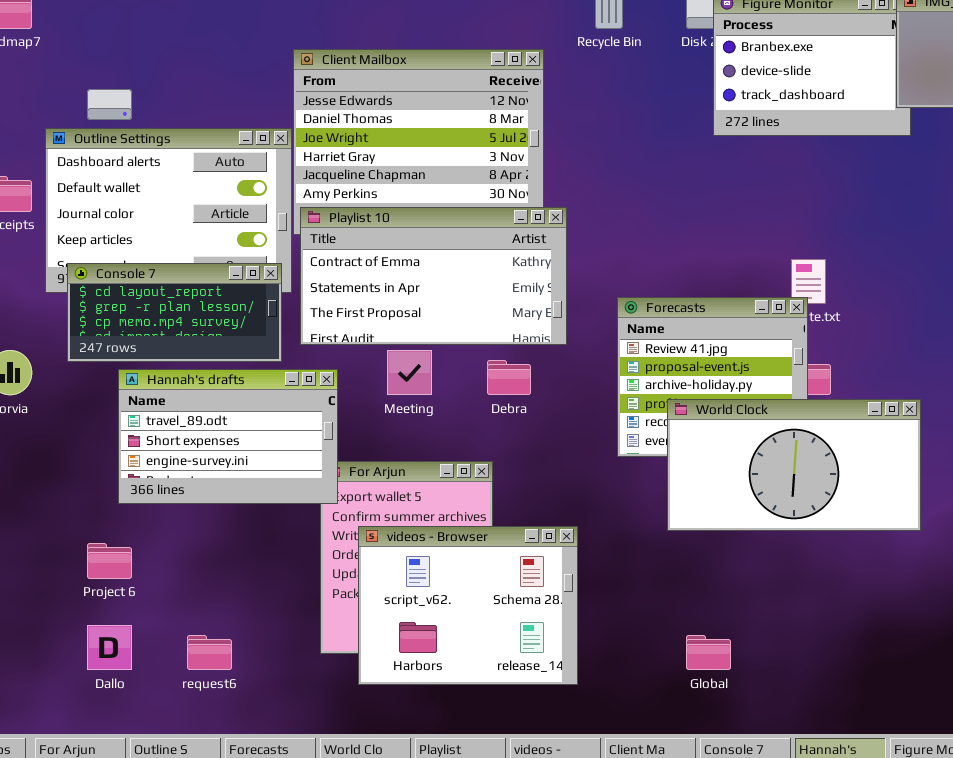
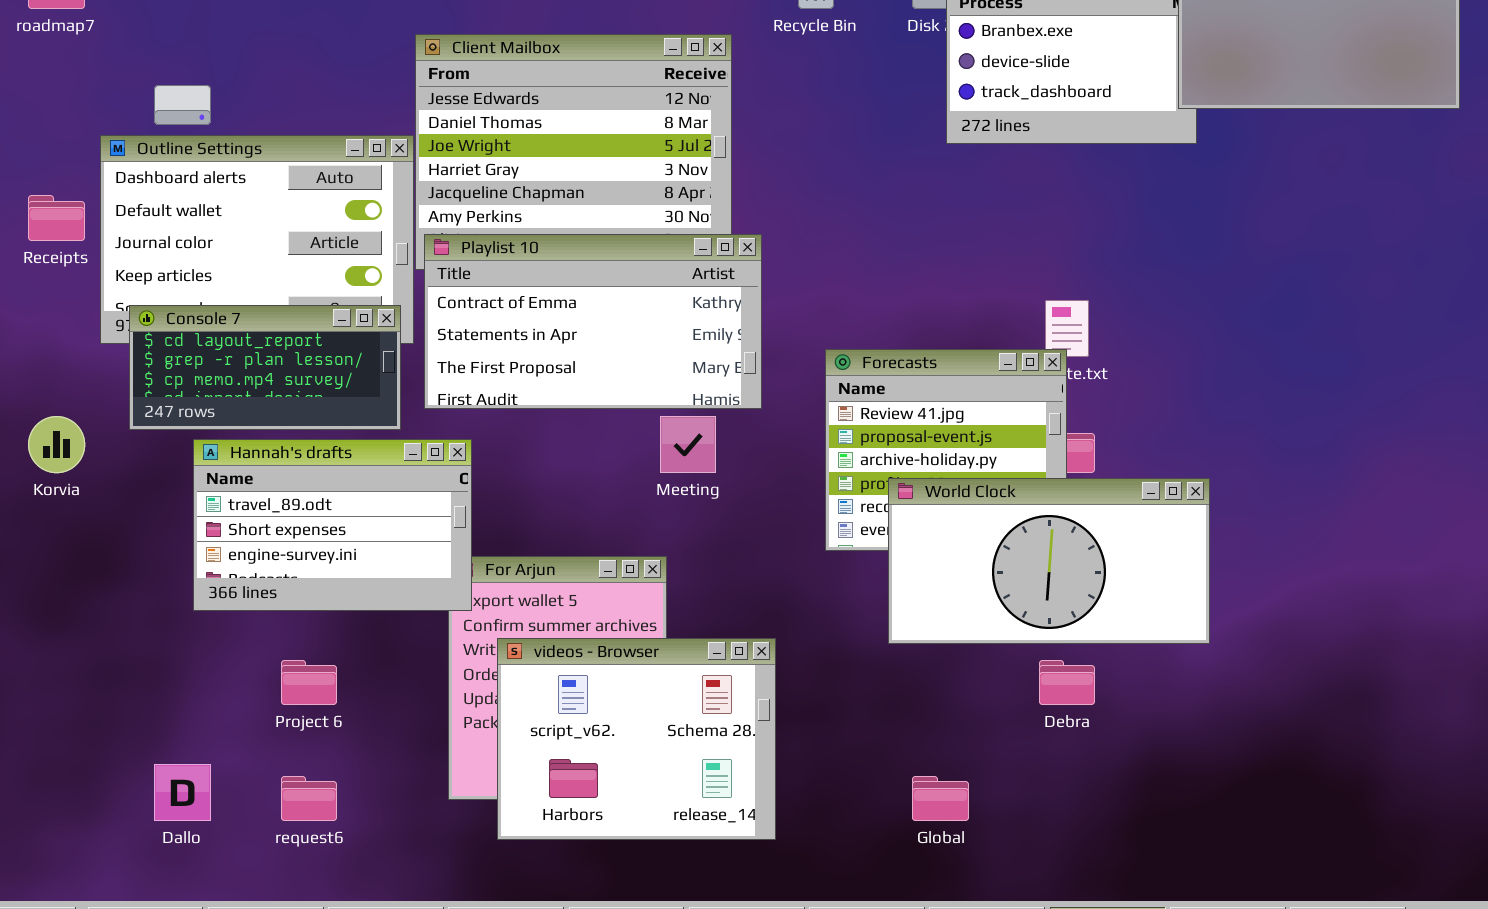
Meeting: [387,350,432,395] -> [660,416,716,473], moved
Debra: [487,360,531,395] -> [1039,660,1095,705], moved
Project 6: [87,543,132,579] -> [281,660,337,705], moved

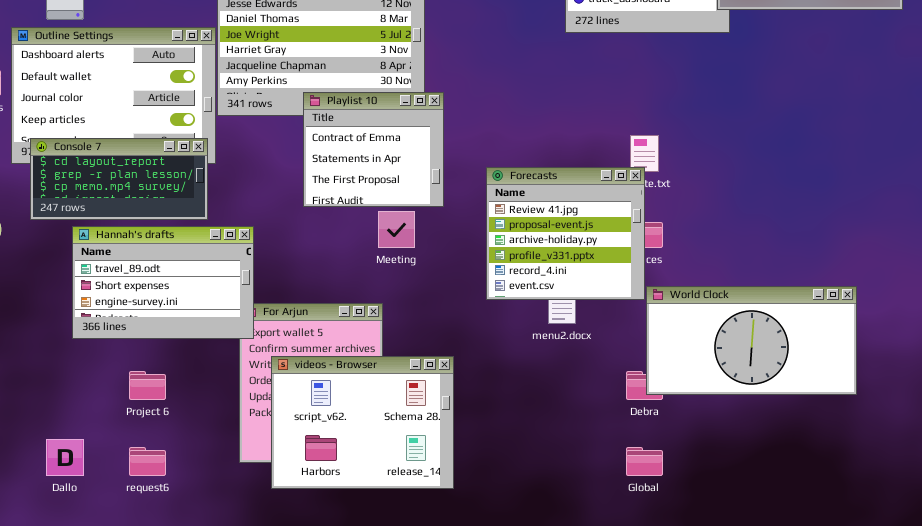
Playlist 10: [424,234,762,409] -> [303,92,444,207], resized
World Clock: [888,478,1210,644] -> [646,286,857,395], moved
Global: [912,776,969,821] -> [626,447,663,476], moved

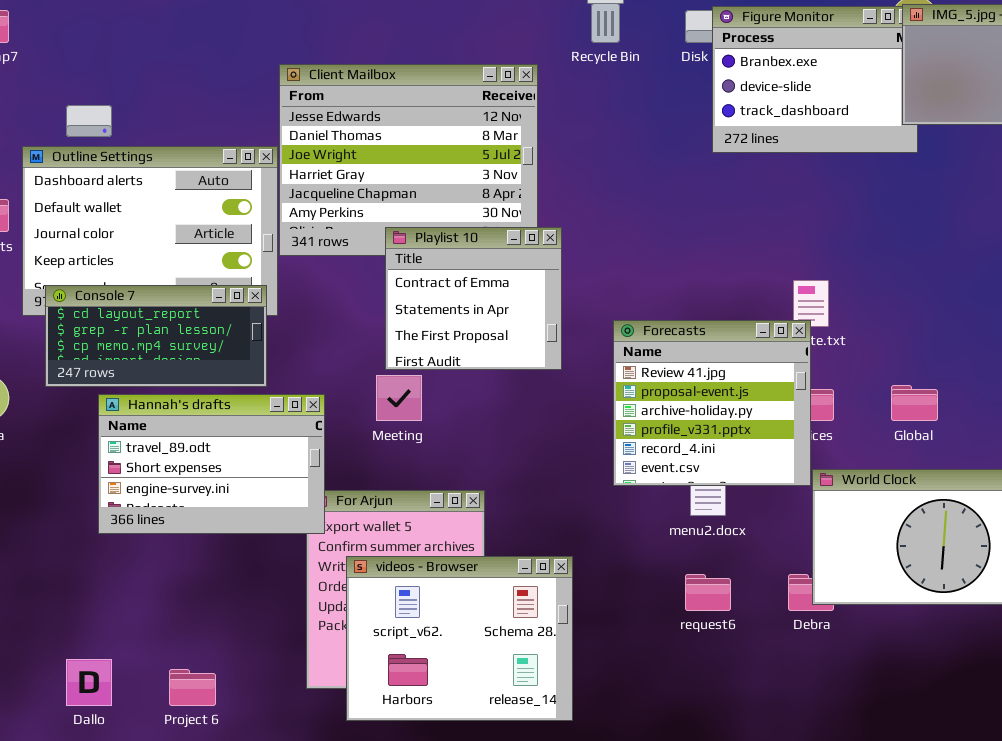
Meeting: [378,211,415,248] -> [376,375,422,421], moved
Project 6: [129,371,166,400] -> [169,669,216,706], moved
request6: [129,447,166,476] -> [685,574,731,611], moved
Global: [626,447,663,476] -> [891,385,938,421], moved

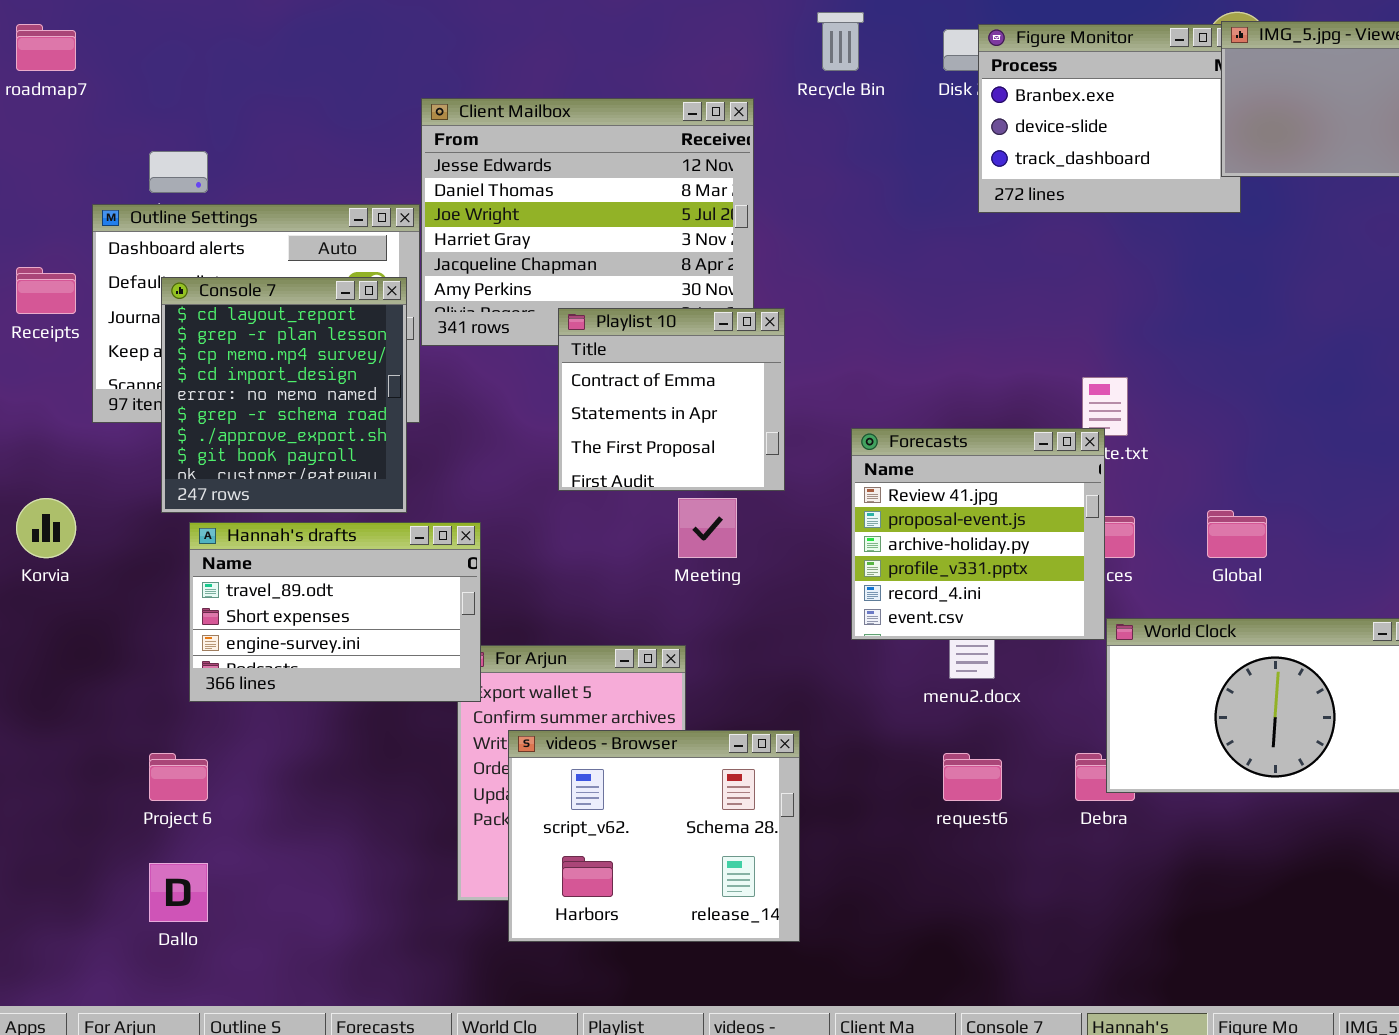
Console 7: [45,285,267,387] -> [161,277,407,513], resized
Meeting: [376,375,422,421] -> [678,498,737,558], moved
Project 6: [169,669,216,706] -> [149,753,208,801], moved

